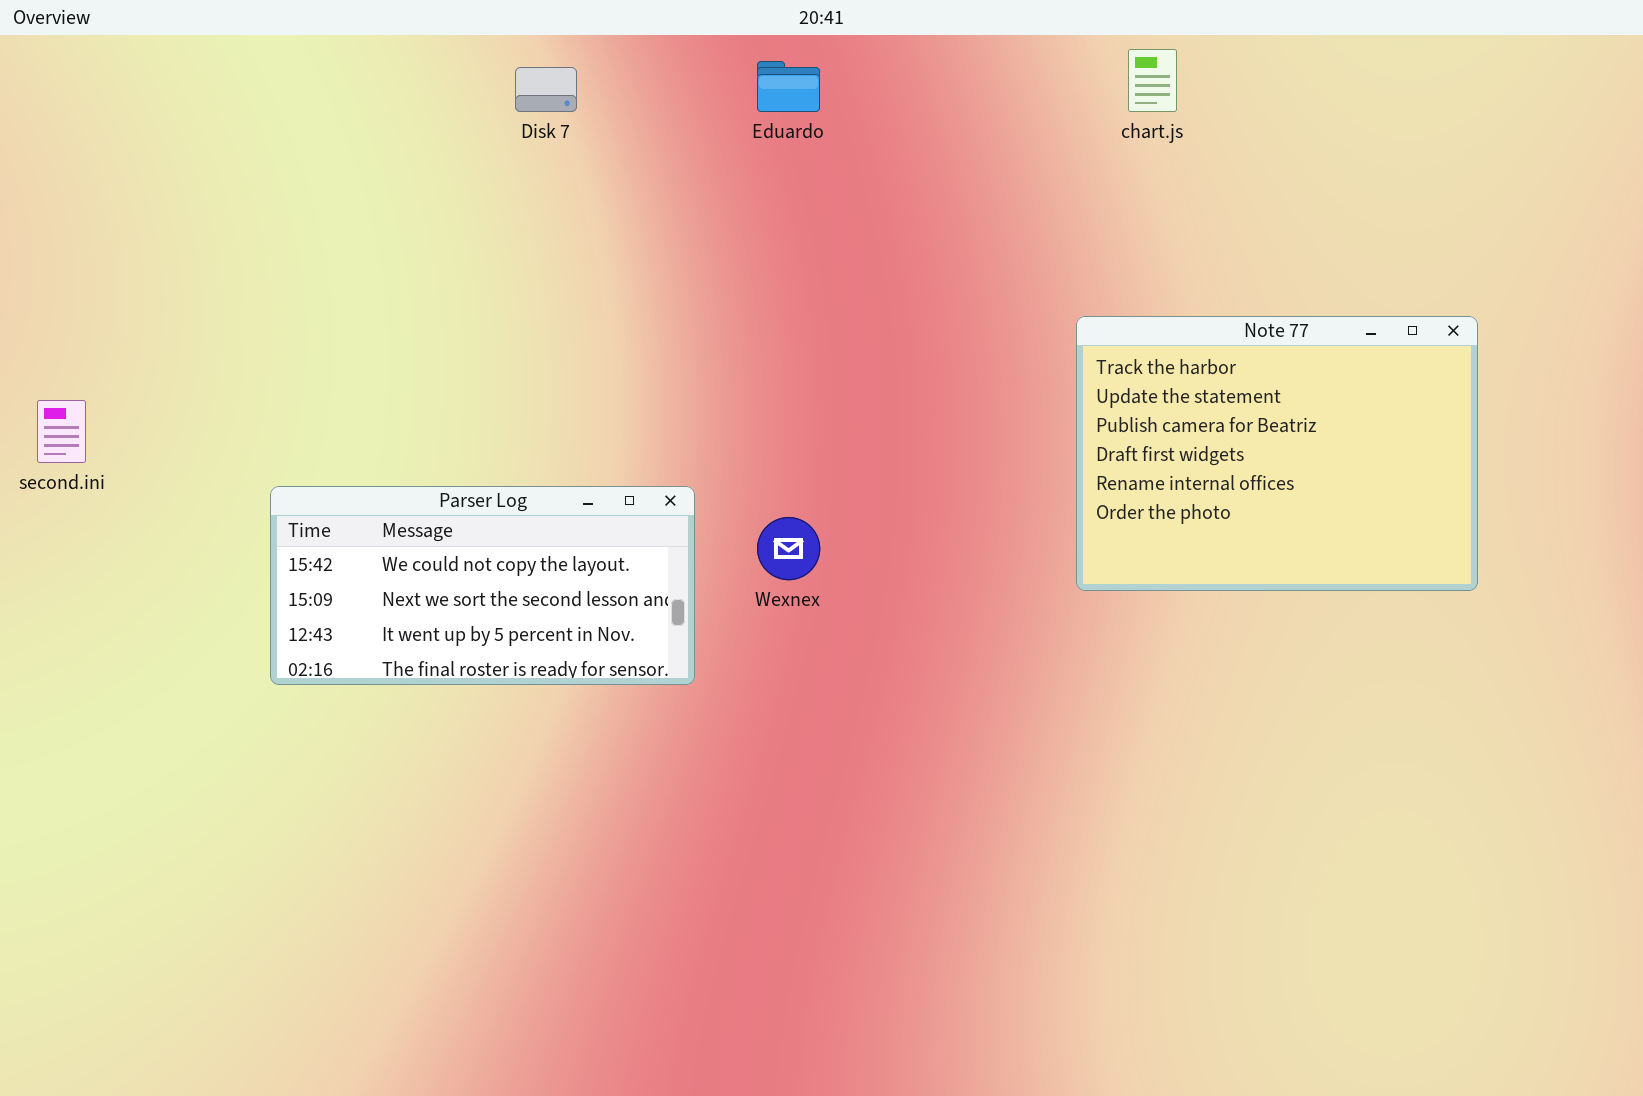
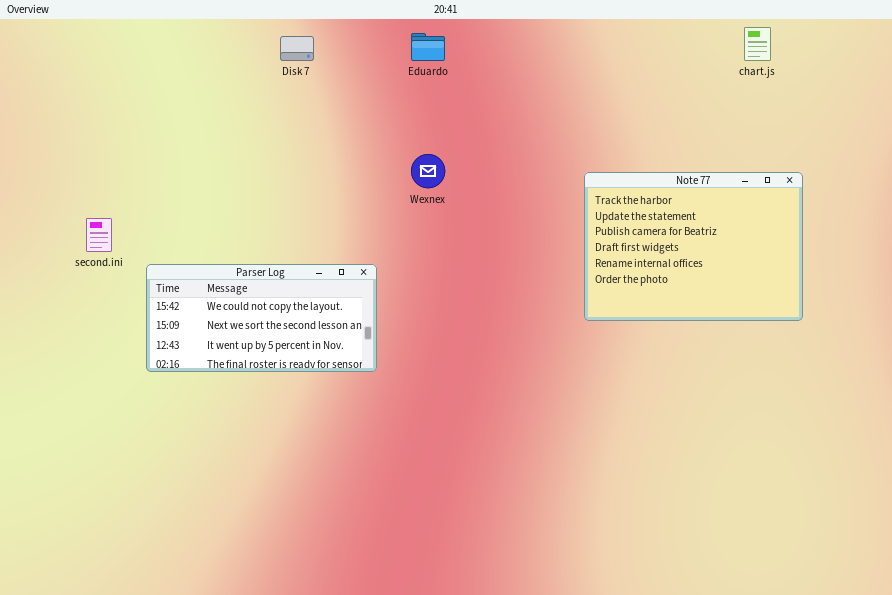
chart.js: [1128,49,1177,112] -> [744,27,771,61], moved
second.ini: [37,400,86,463] -> [86,218,112,252], moved
Wexnex: [757,517,820,580] -> [411,154,445,188], moved

